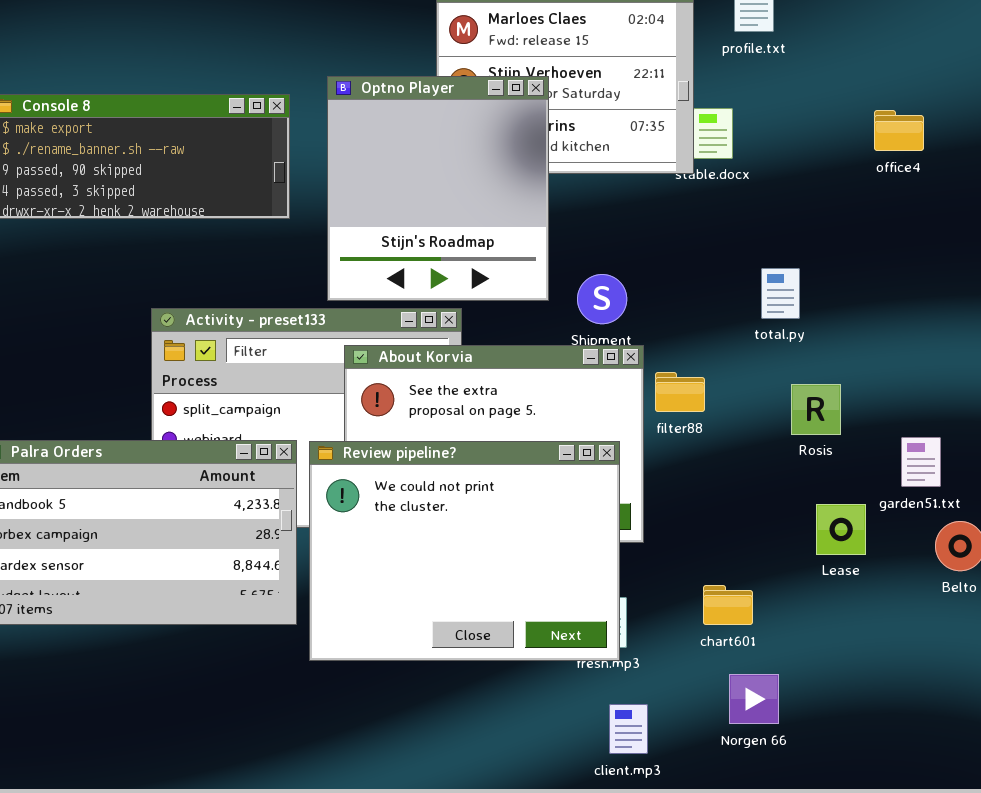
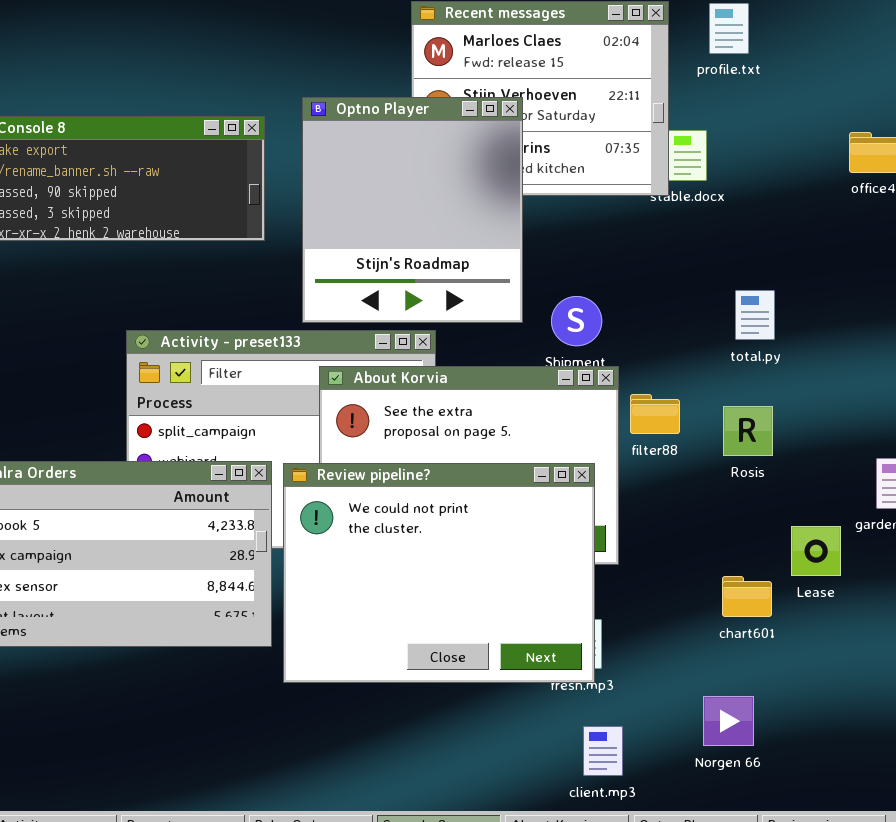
Rosis: [791,384,841,435] -> [723,406,773,456], moved
chart601: [703,585,753,625] -> [722,576,772,617], moved

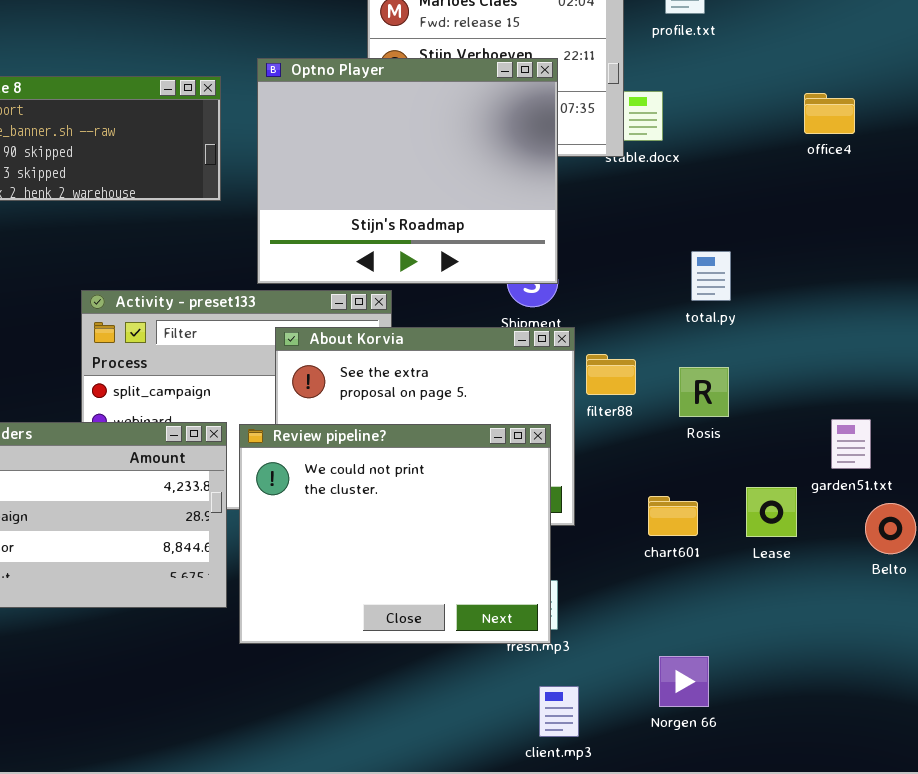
Optno Player: [302,97,523,323] -> [257,58,558,284], resized
chart601: [722,576,772,617] -> [648,496,698,536], moved

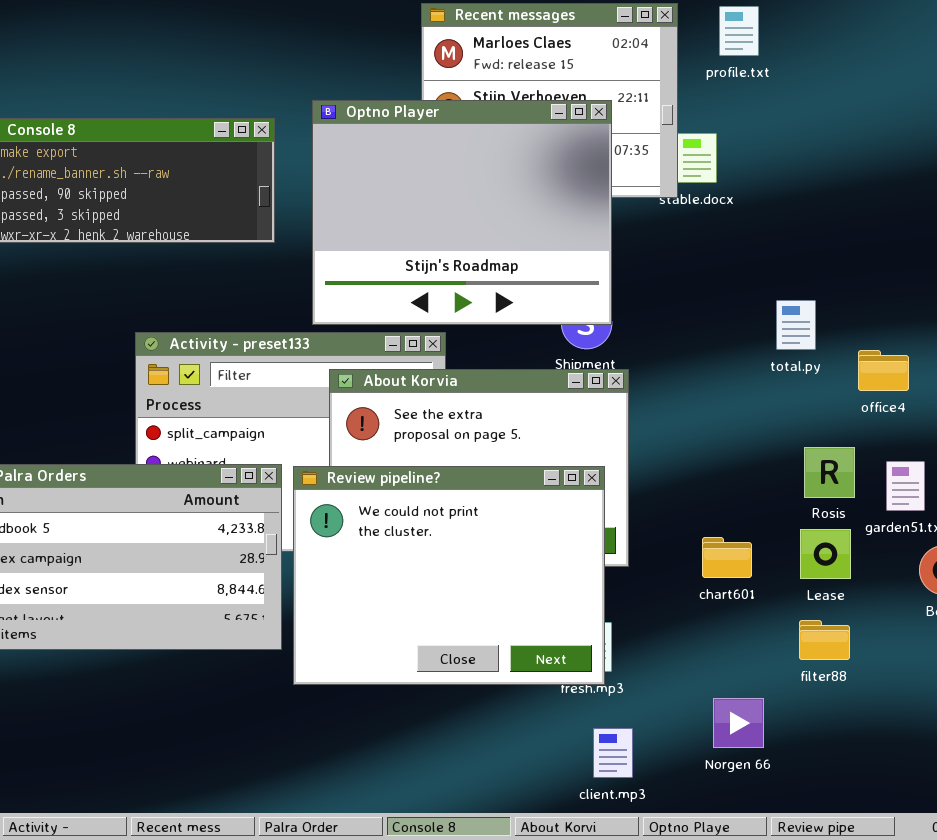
office4: [804,93,855,134] -> [858,350,909,391], moved
total.py: [691,251,731,301] -> [776,300,816,350], moved
filter88: [586,354,636,395] -> [799,620,850,660], moved
Rosis: [679,367,729,417] -> [804,447,855,498], moved

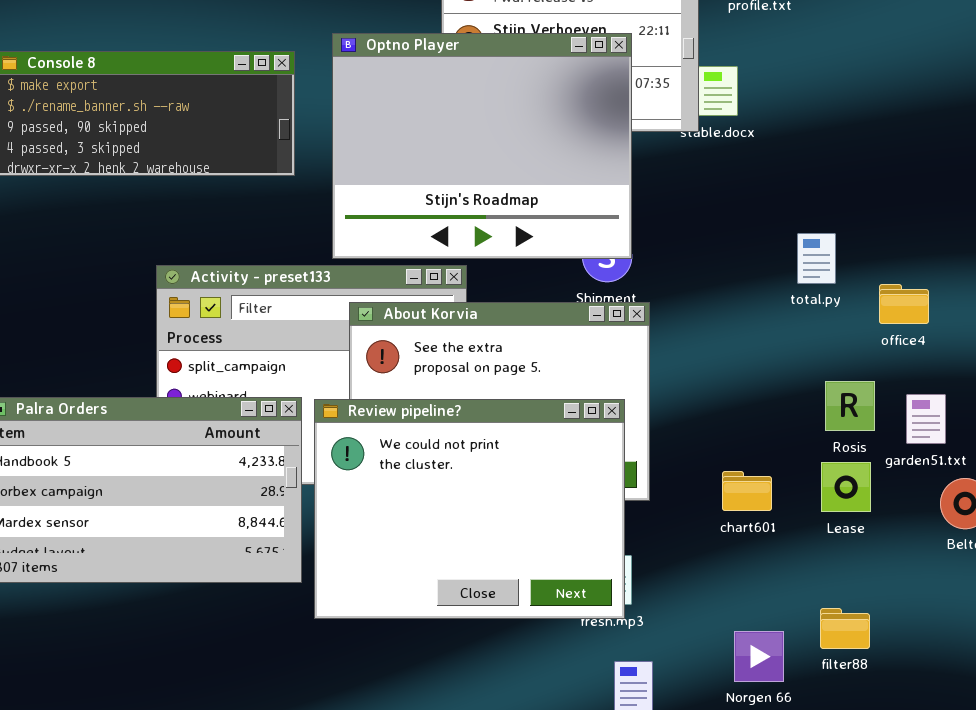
filter88: [799,620,850,660] -> [820,608,870,649], moved

